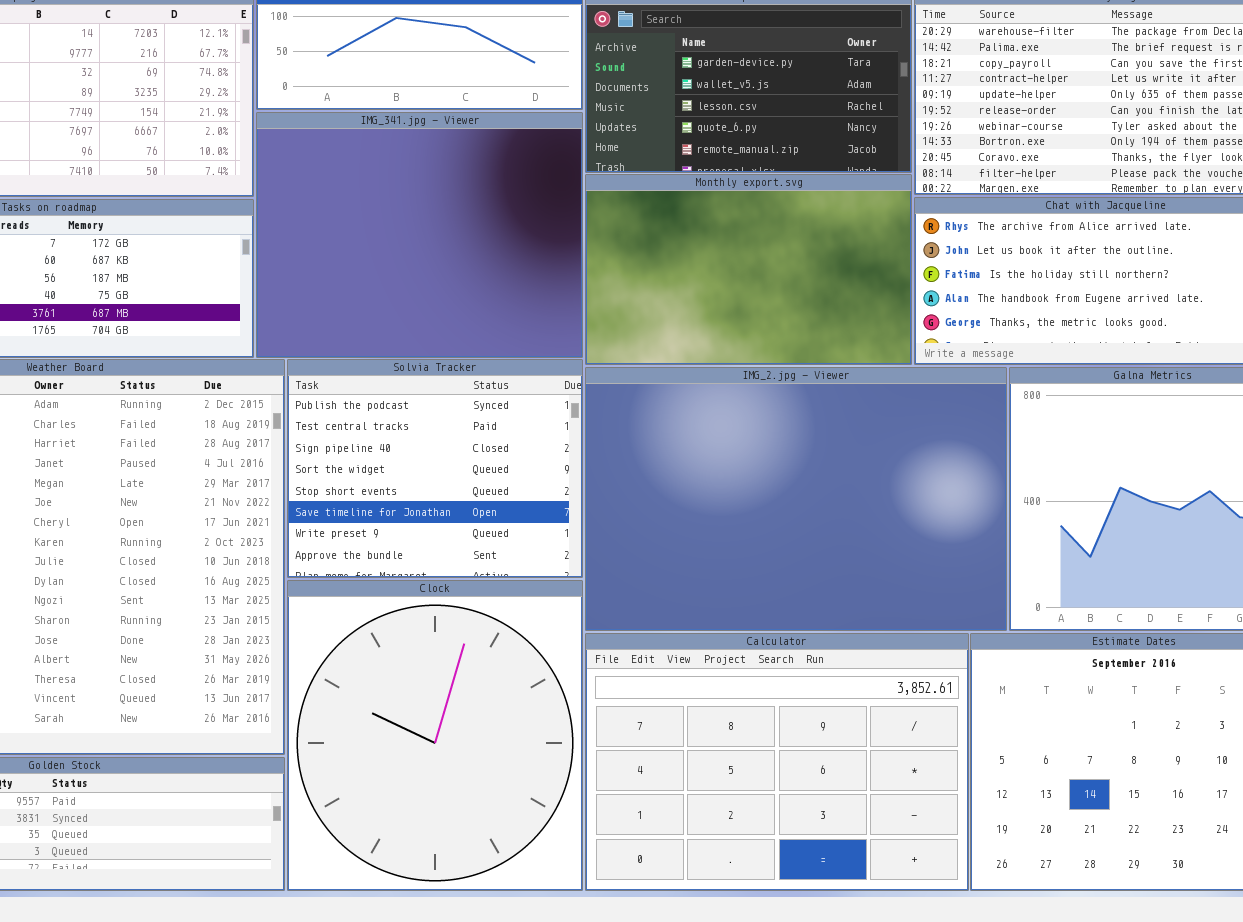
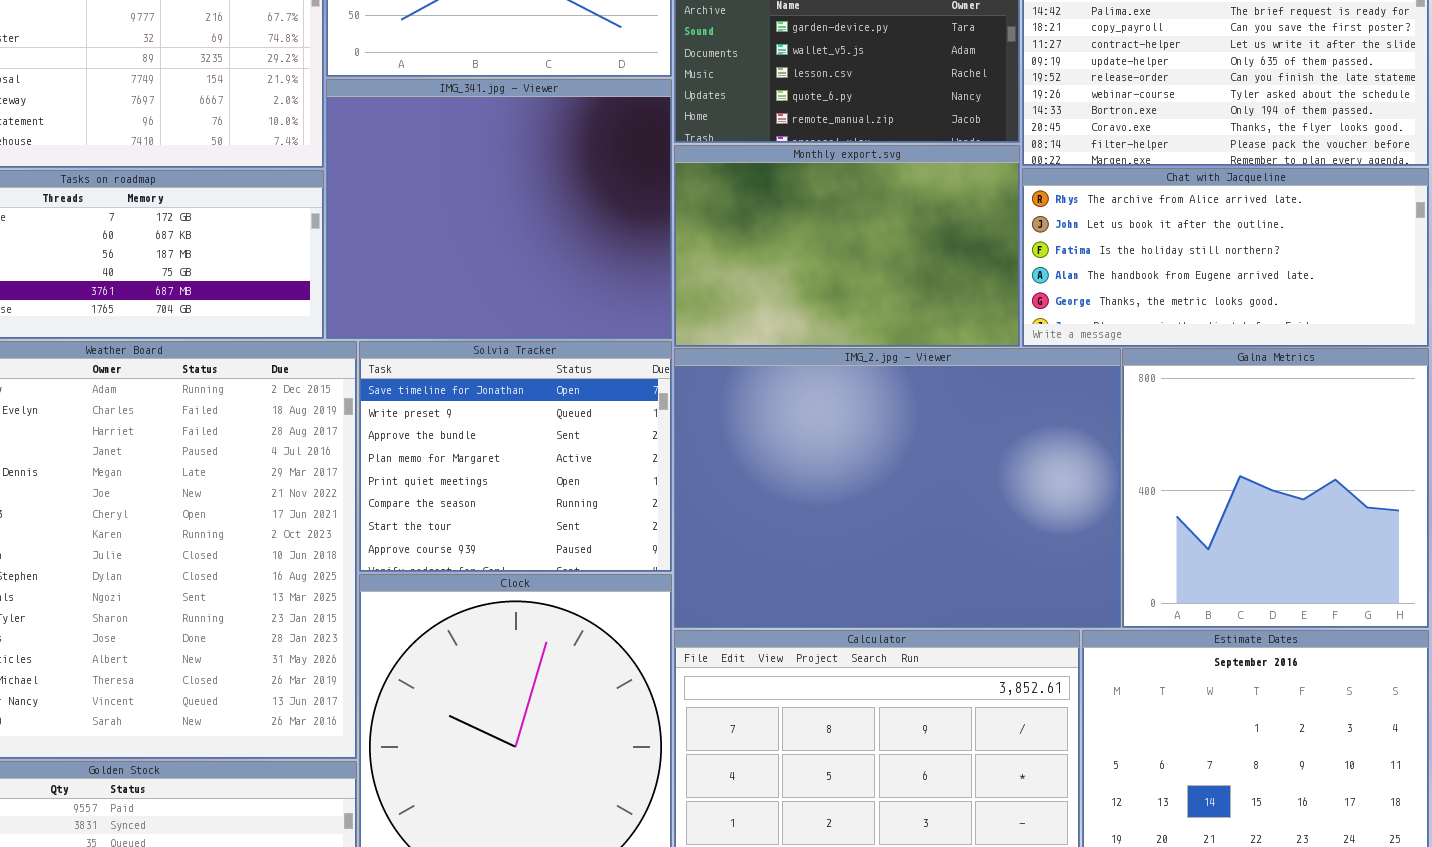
Solvia Tracker: [287,359,583,578] -> [359,341,672,572], scrolled down 5 rows

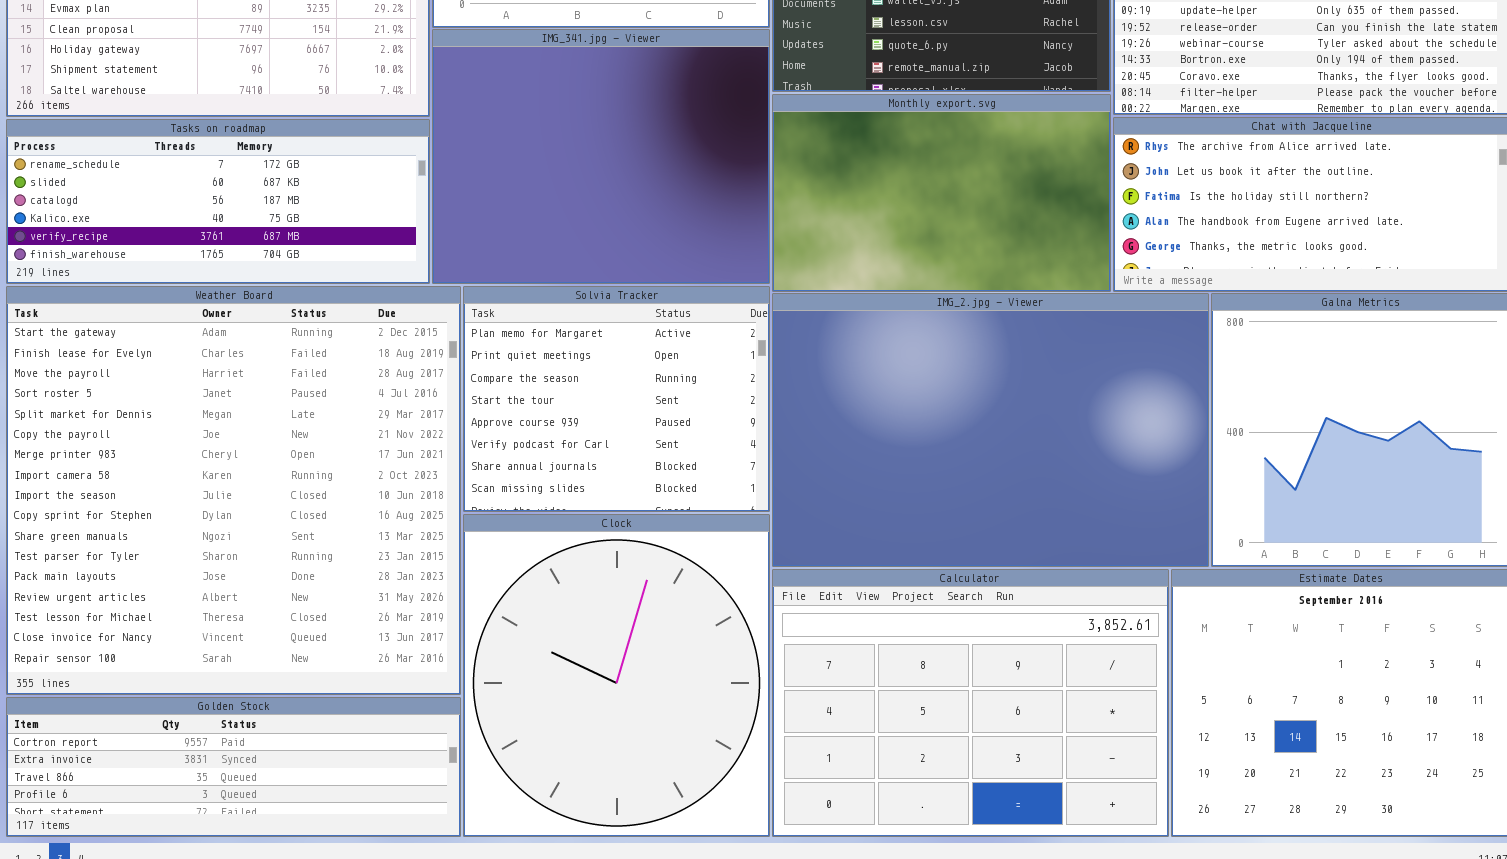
Solvia Tracker: [359,341,672,572] -> [463,286,770,512], scrolled down 3 rows

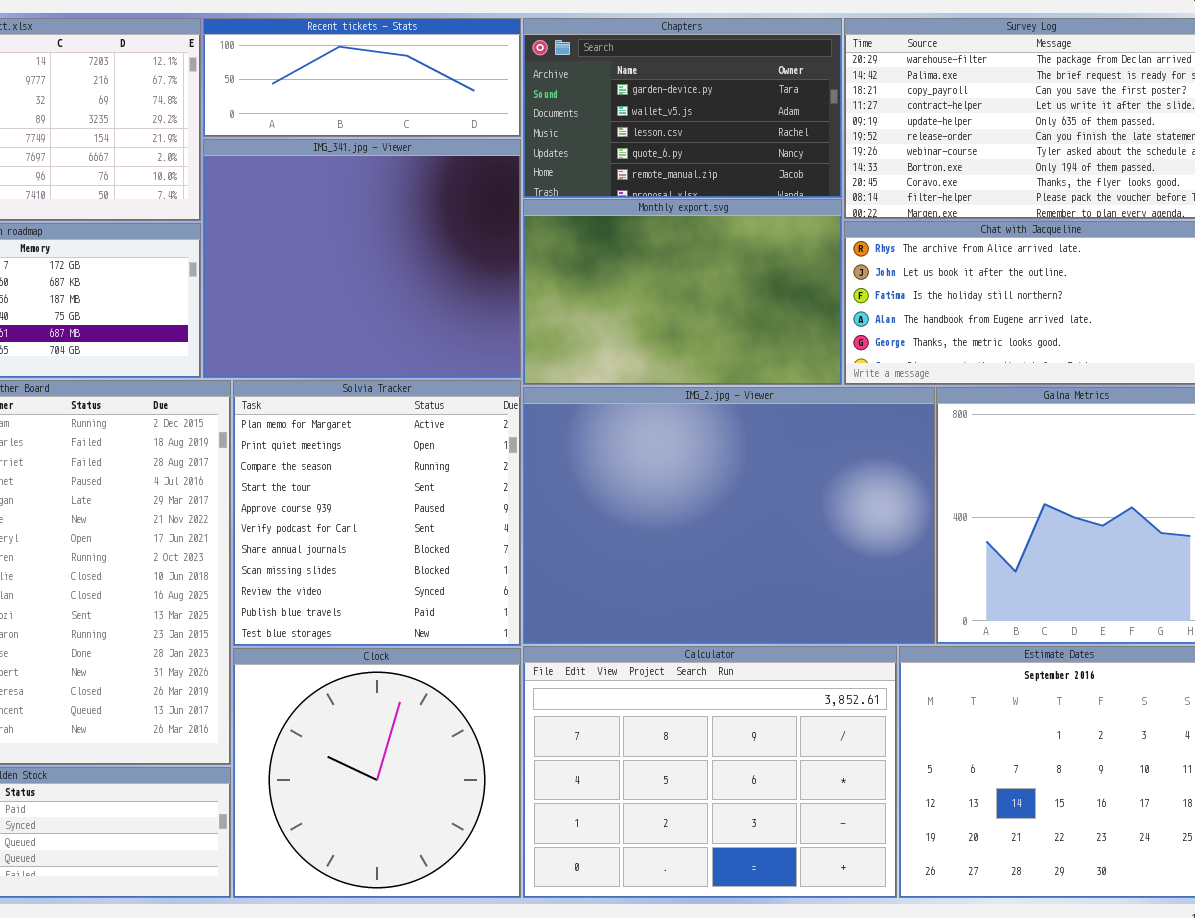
Solvia Tracker: [463,286,770,512] -> [233,380,521,646], resized
Clock: [463,514,770,837] -> [233,648,521,898], resized

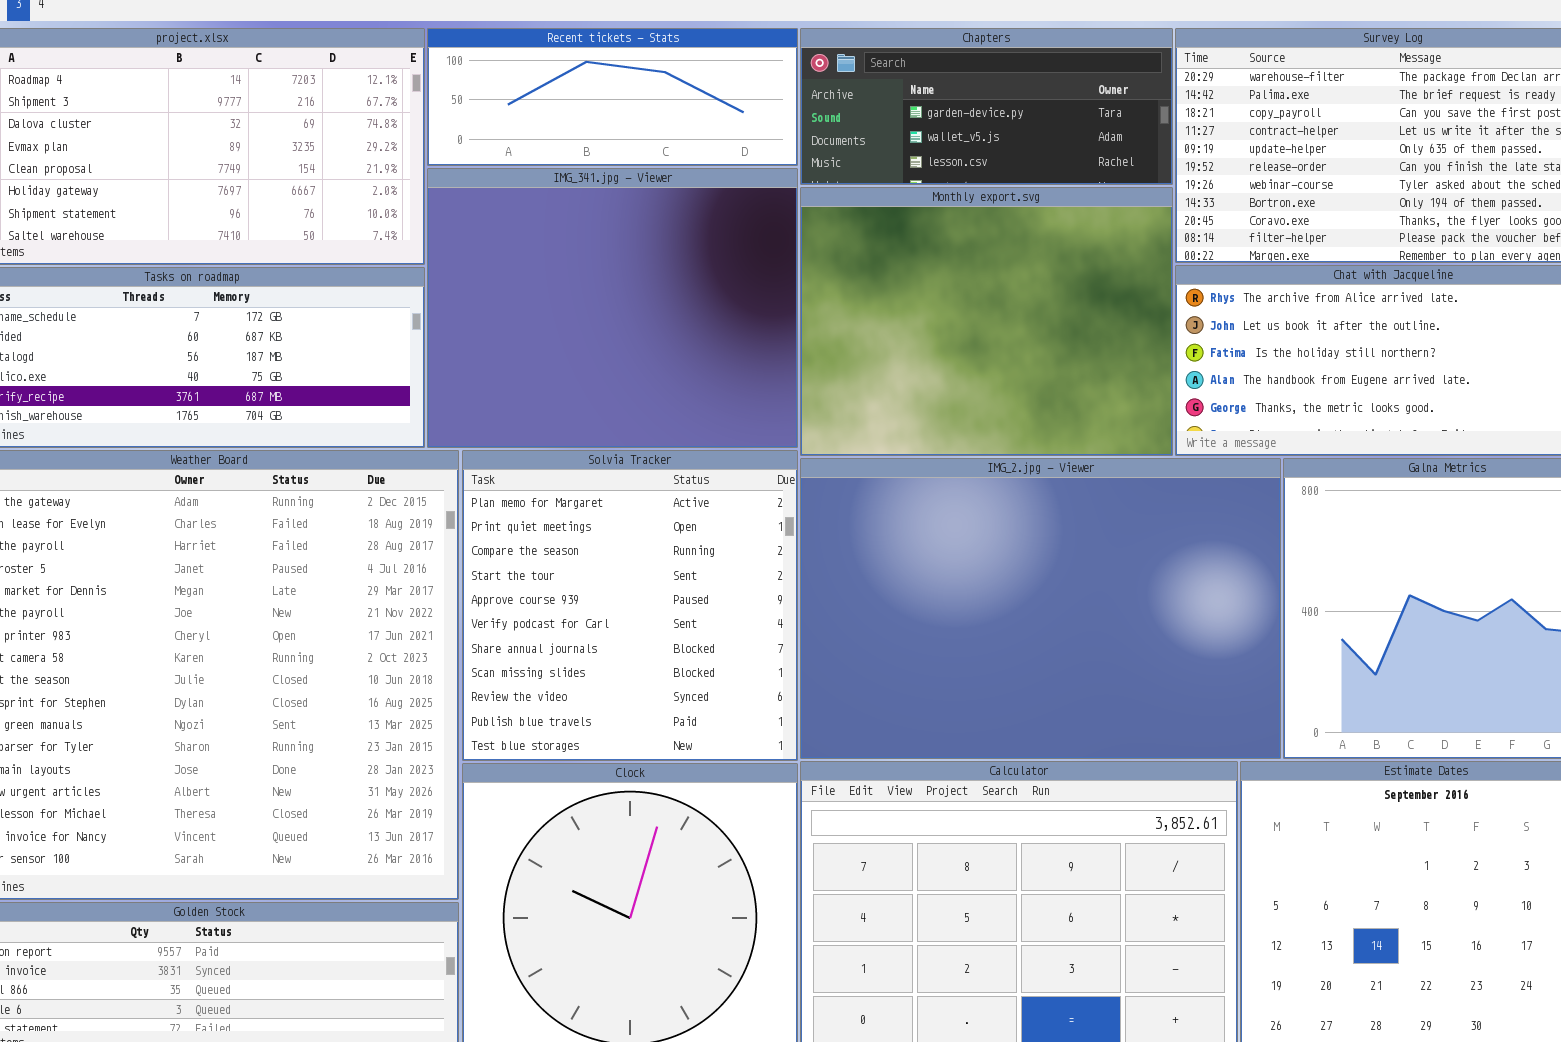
Chapters: [523,18,842,198] -> [800,28,1173,185], resized
Monthly export.svg: [523,199,842,385] -> [800,187,1173,456], resized

